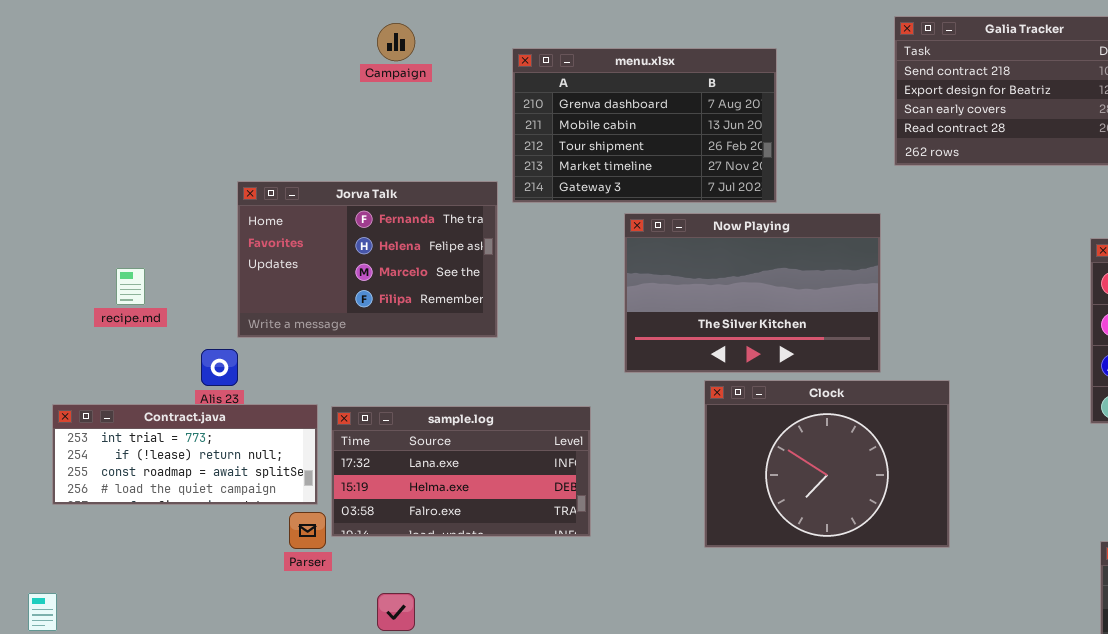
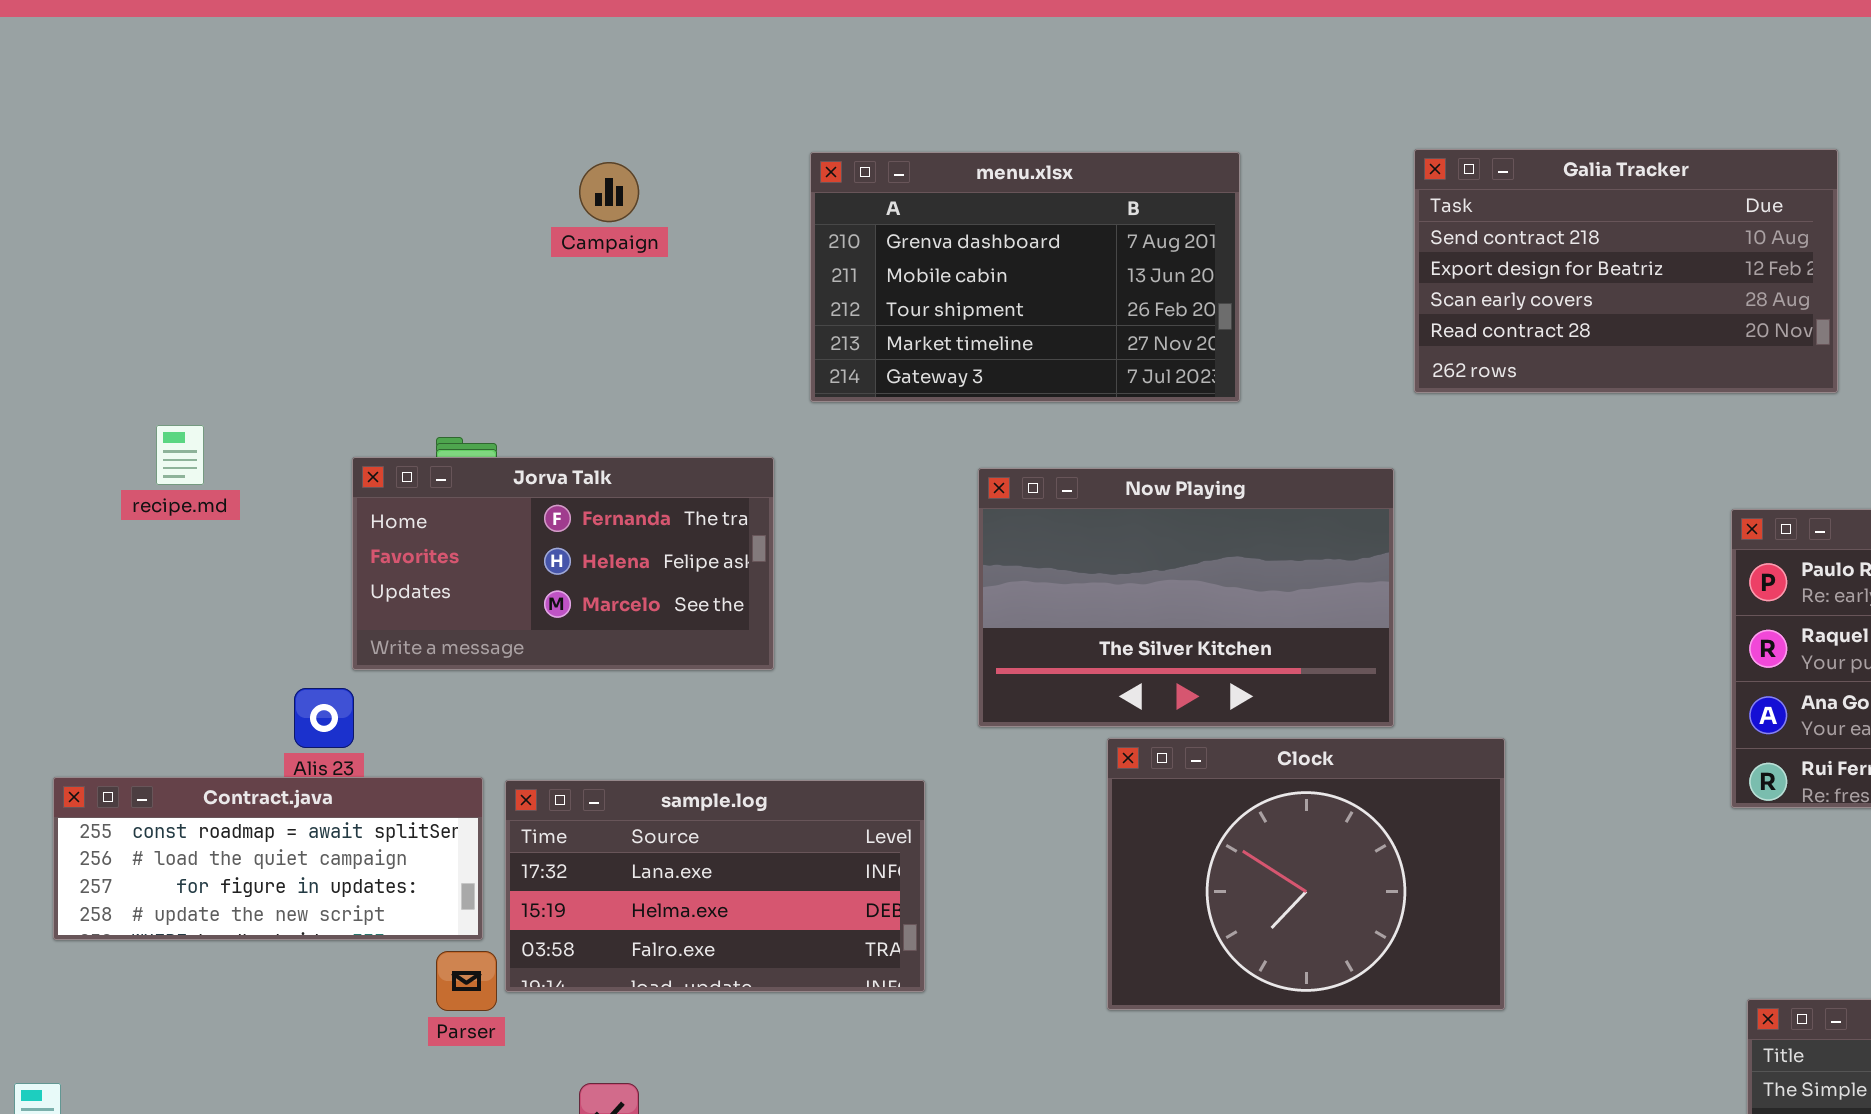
menu.xlsx: [512,48,777,203] -> [810,152,1240,402], moved
Jorva Talk: [237,181,498,338] -> [352,457,774,670], resized
recipe.md: [116,268,145,305] -> [156,425,204,485], moved
Contract.java: [52,404,318,505] -> [53,777,483,940], scrolled down 2 rows

